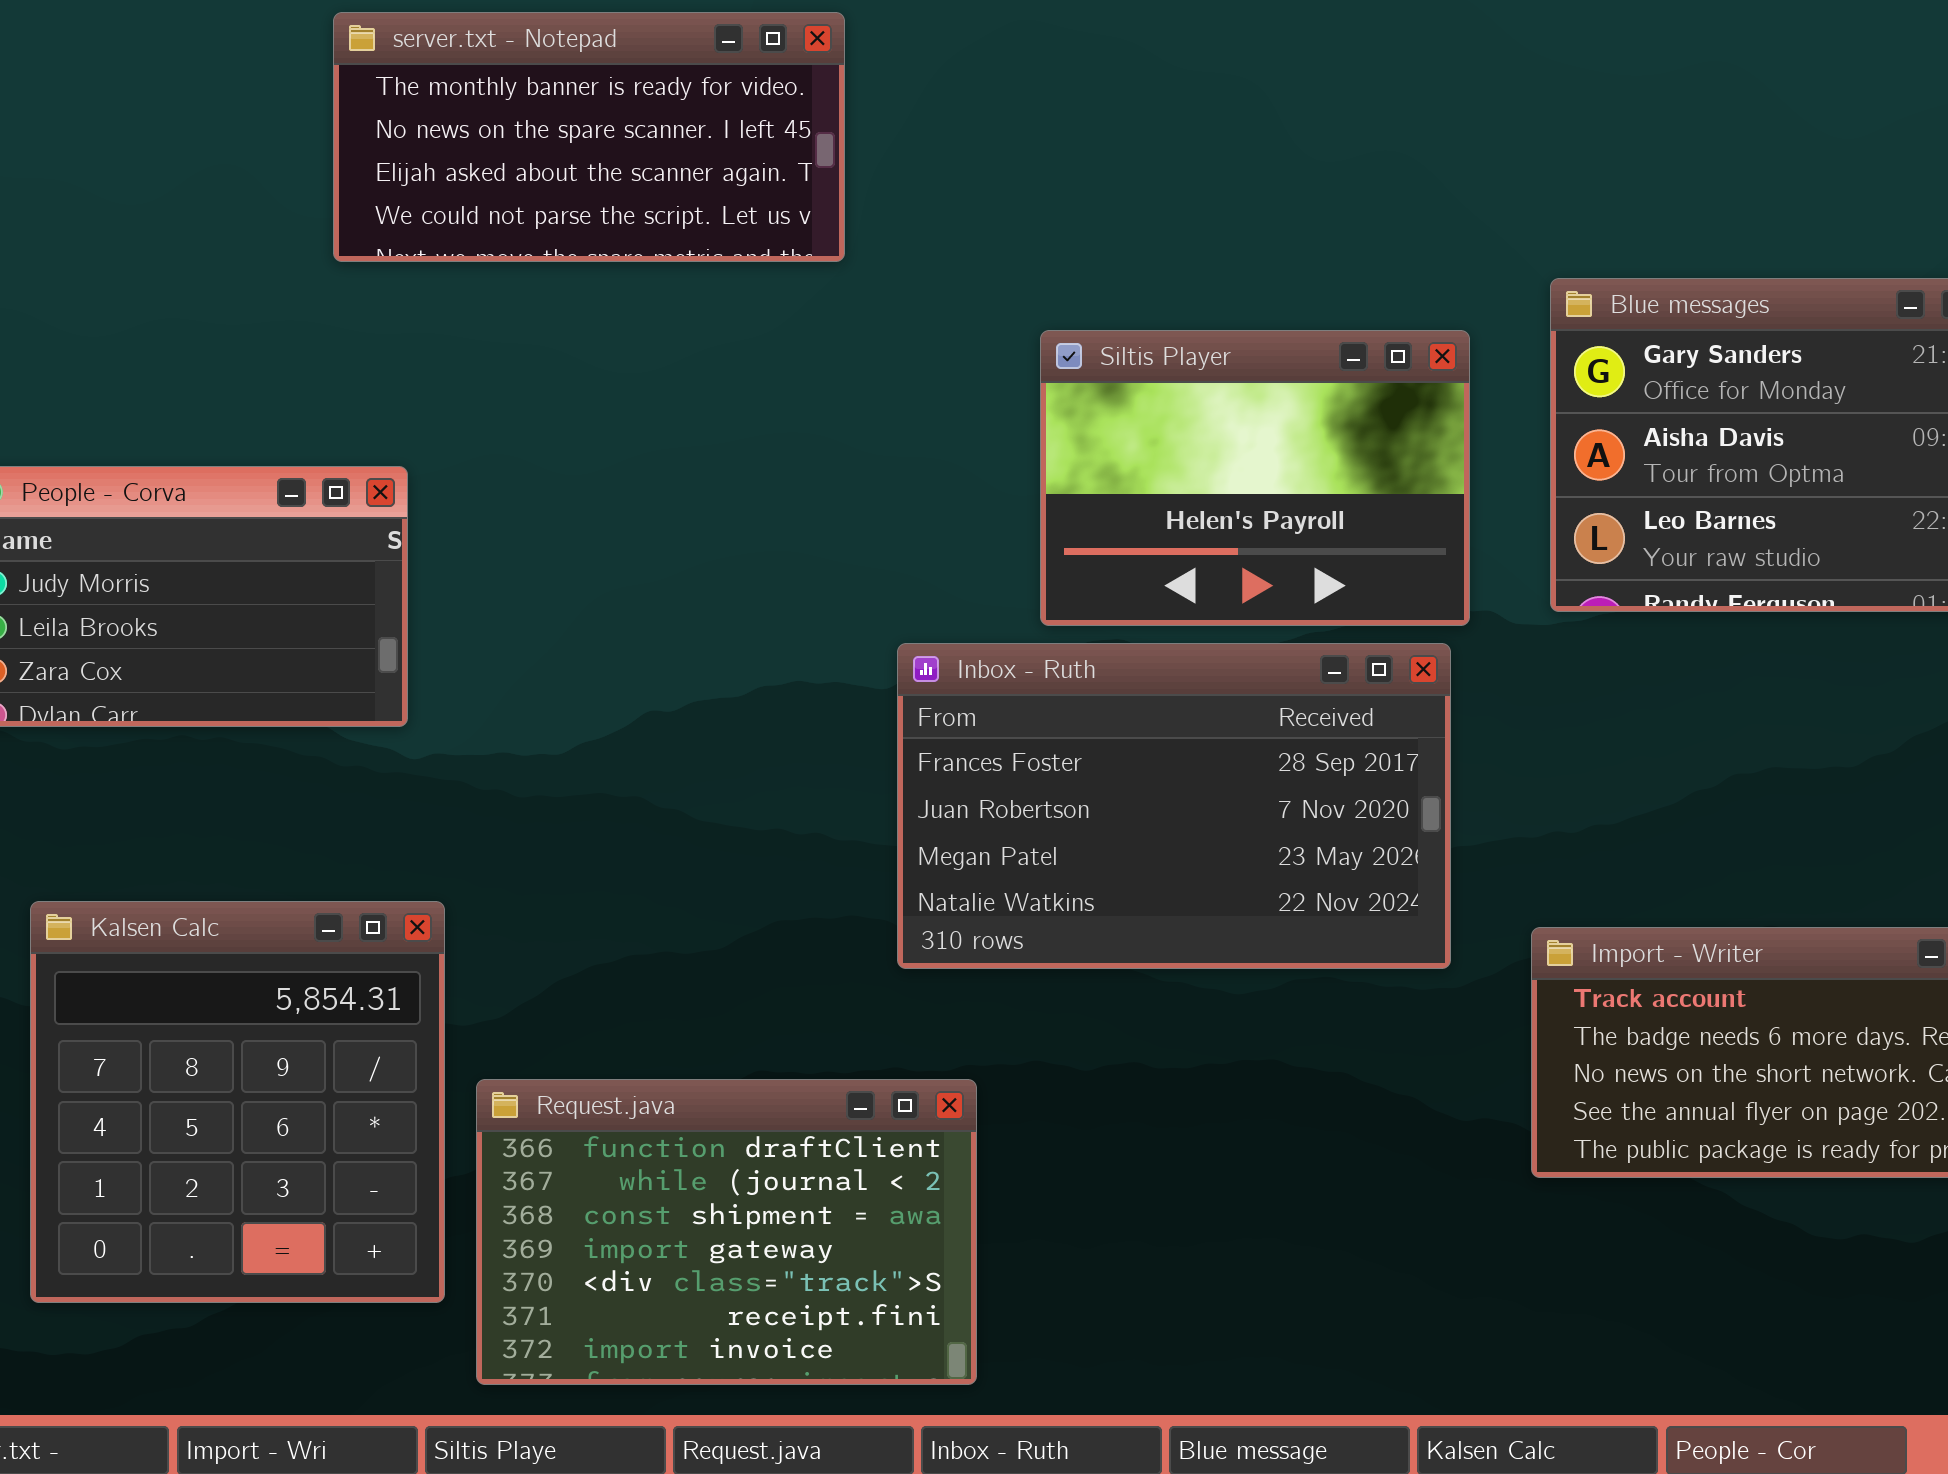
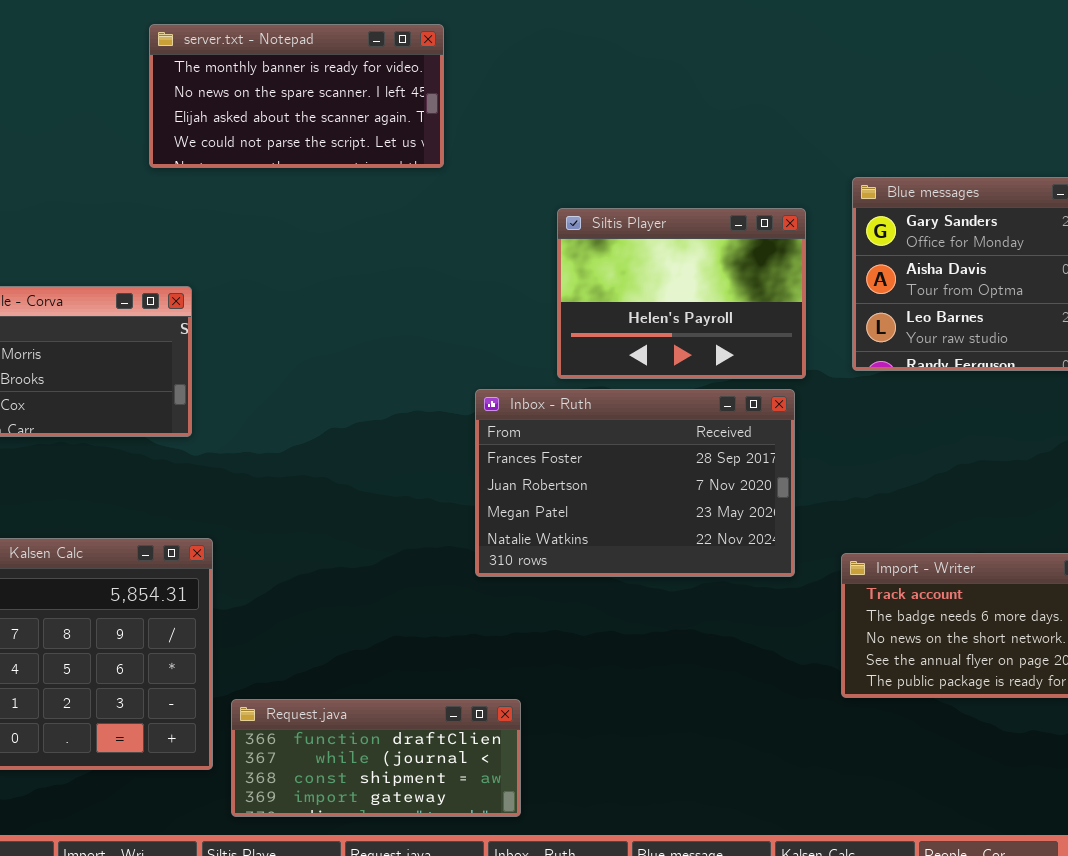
Request.java: [476,1079,977,1385] -> [231,699,521,817], resized

